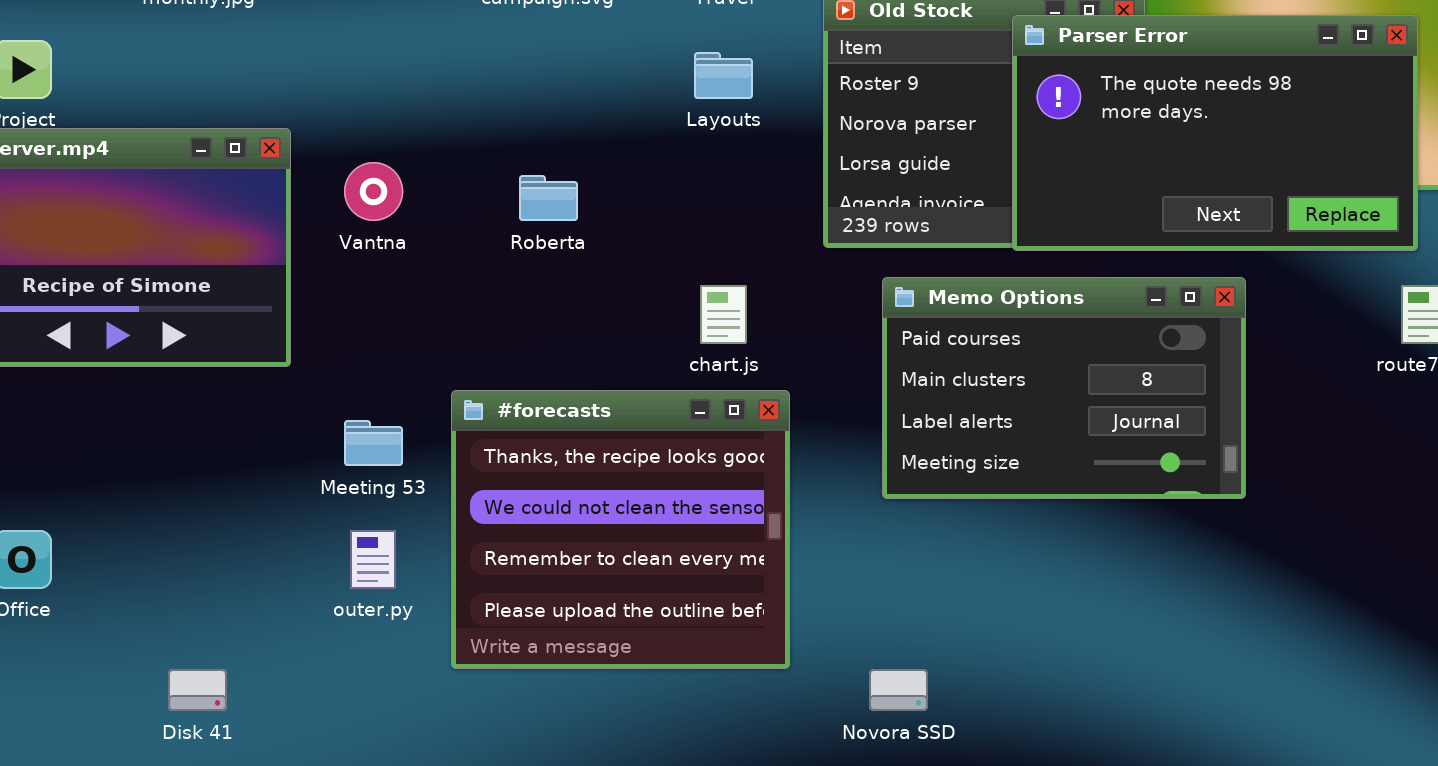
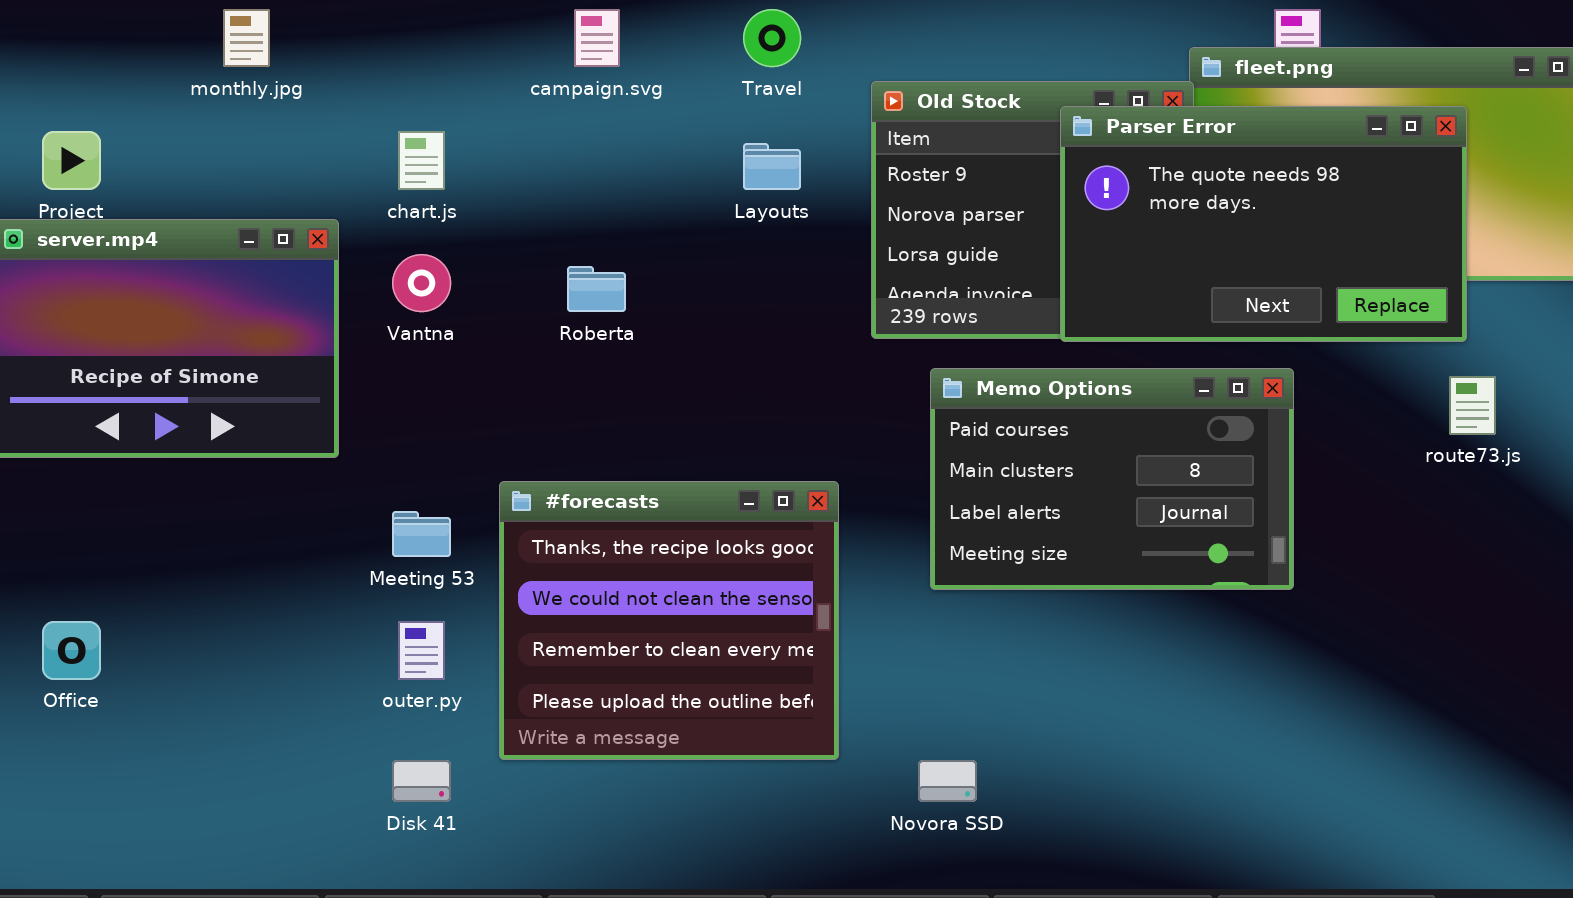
chart.js: [700,285,747,344] -> [398,131,445,190], moved
Disk 41: [168,669,227,711] -> [392,760,451,802], moved

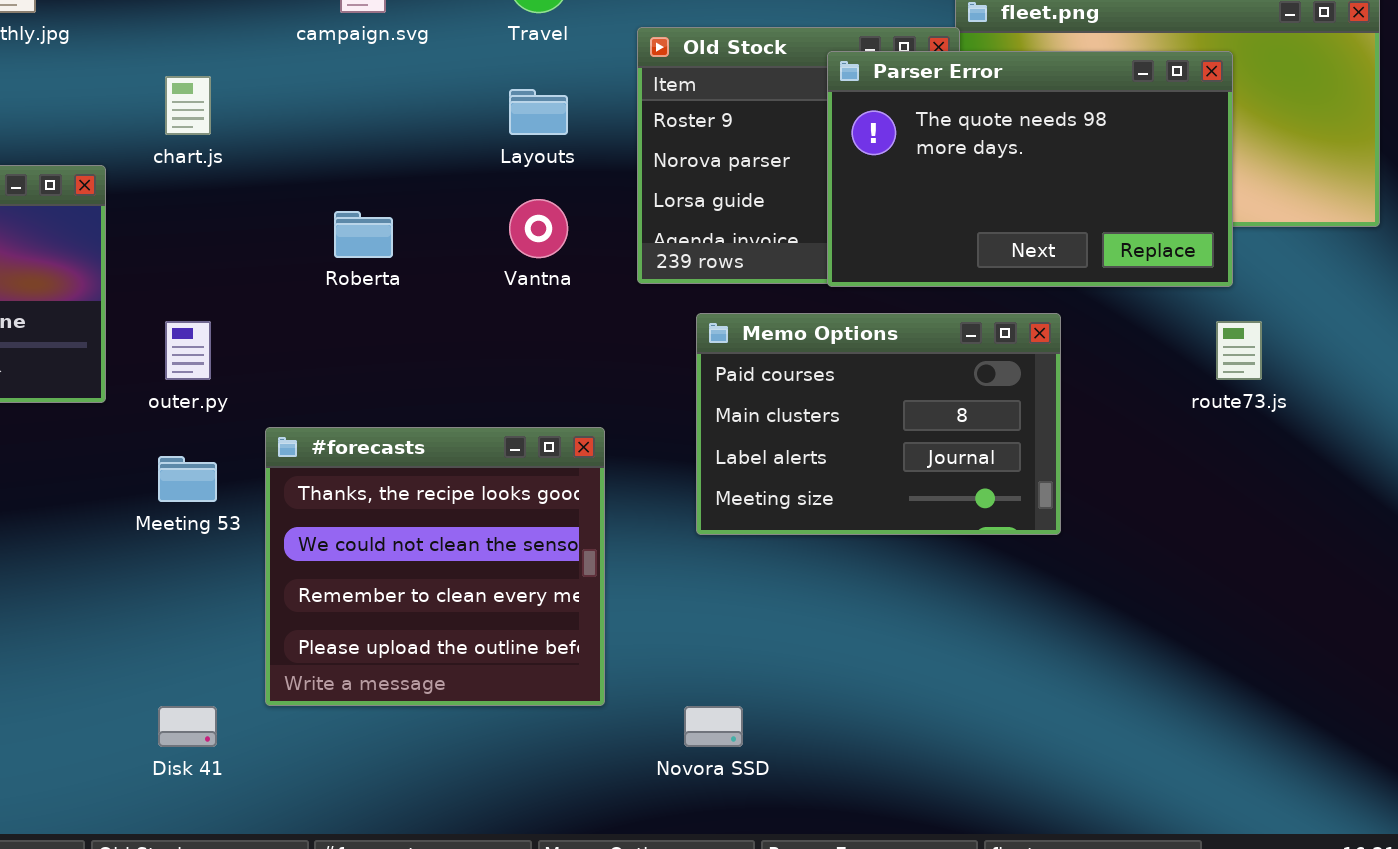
Vantna: [392,254,451,312] -> [509,199,568,258], moved
outer.py: [398,621,445,680] -> [165,321,211,380], moved

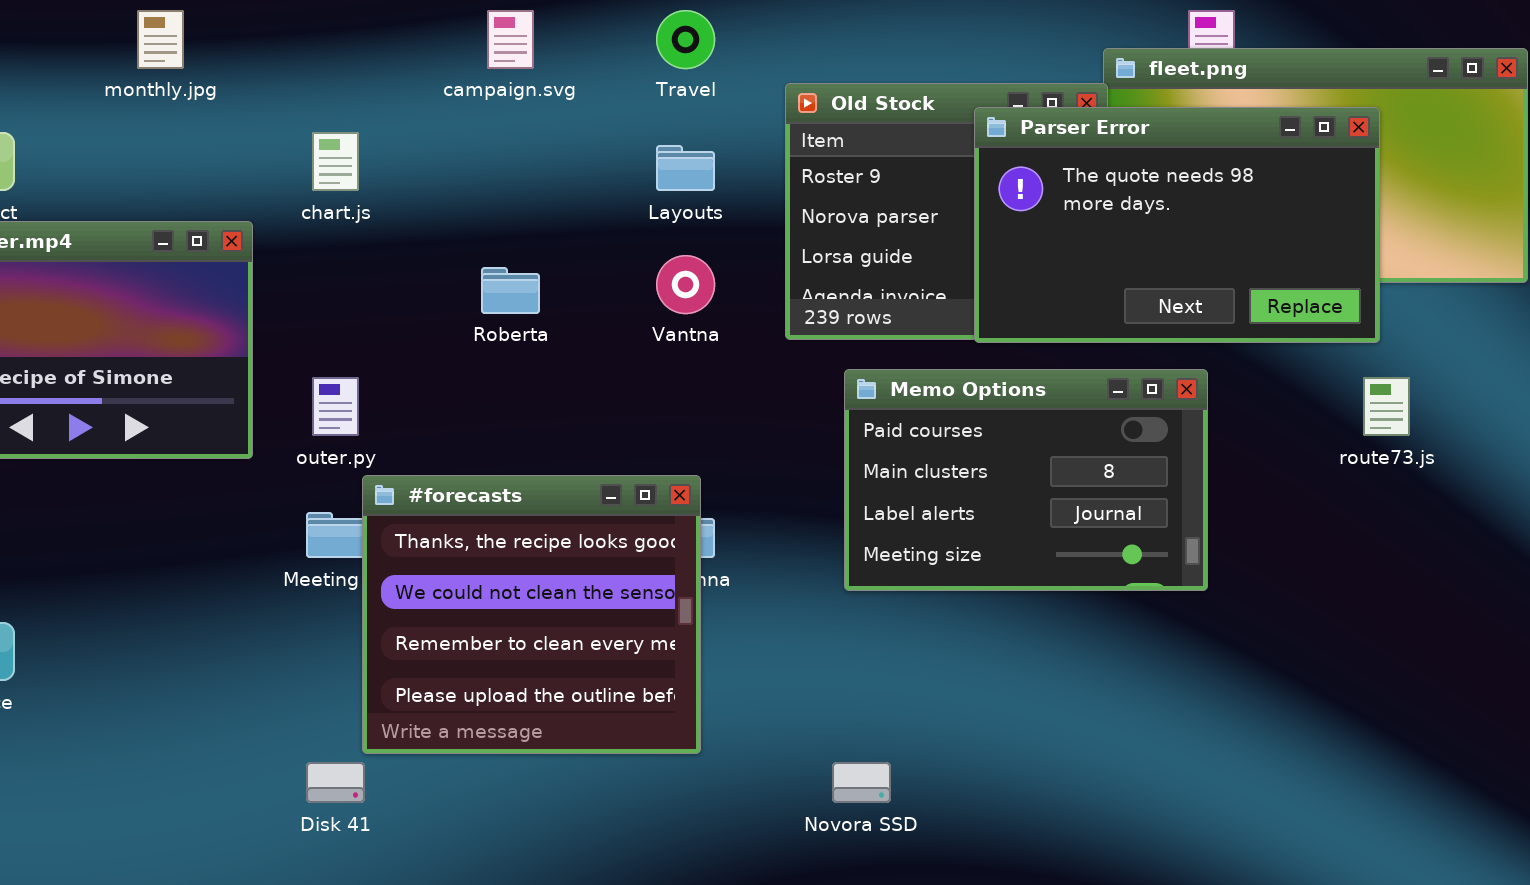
#forecasts: [265,427,605,706] -> [362,475,701,754], moved

